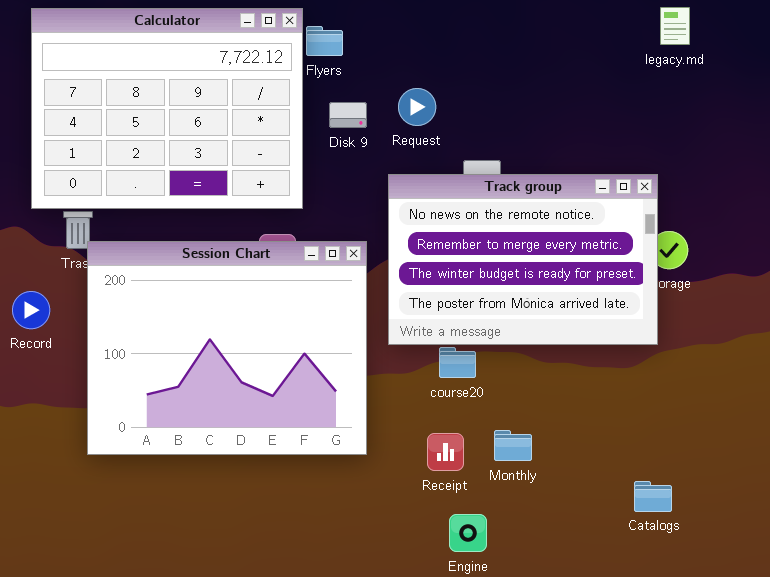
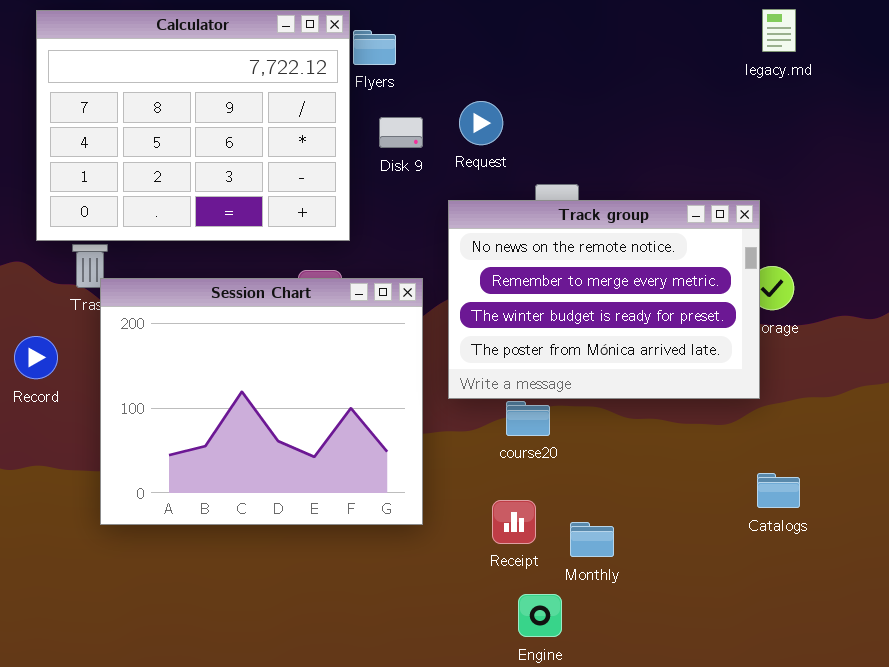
Monthly: [494,430,532,461] -> [570,522,614,557], moved
Catalogs: [634,481,672,512] -> [757,473,800,508], moved

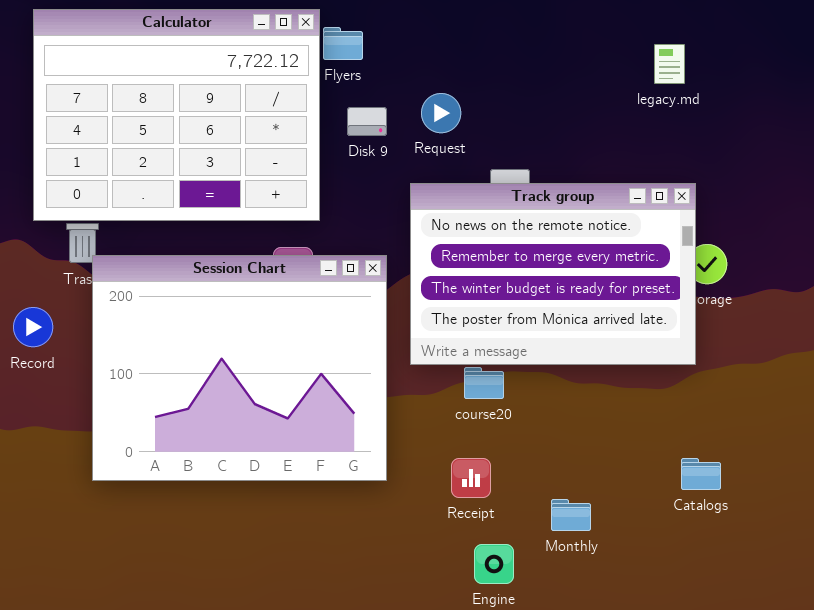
legacy.md: [762,9,796,52] -> [654,44,685,84], moved
Catalogs: [757,473,800,508] -> [681,458,721,490], moved
Monthly: [570,522,614,557] -> [551,499,591,531], moved

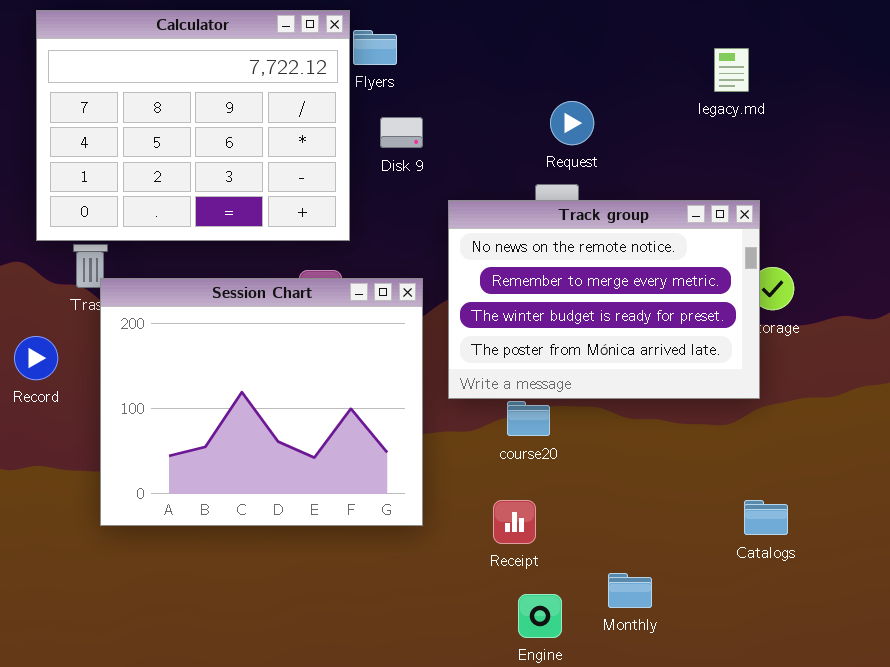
Request: [421,93,461,133] -> [550,101,594,145], moved
Monthly: [551,499,591,531] -> [608,573,652,608], moved

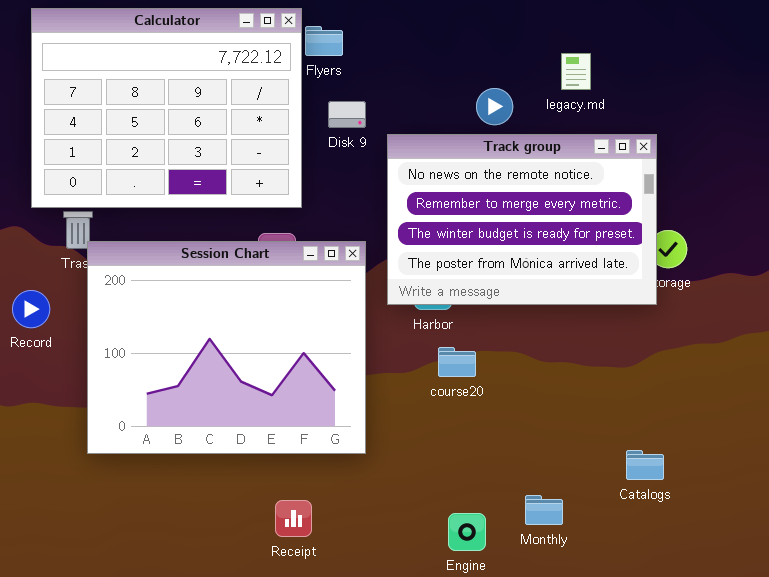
legacy.md: [714,48,749,92] -> [561,53,591,90], moved
Track group: [448,200,760,399] -> [387,134,657,305], moved
Receipt: [493,500,536,544] -> [275,500,312,537], moved
Catalogs: [744,500,788,535] -> [626,450,664,480], moved

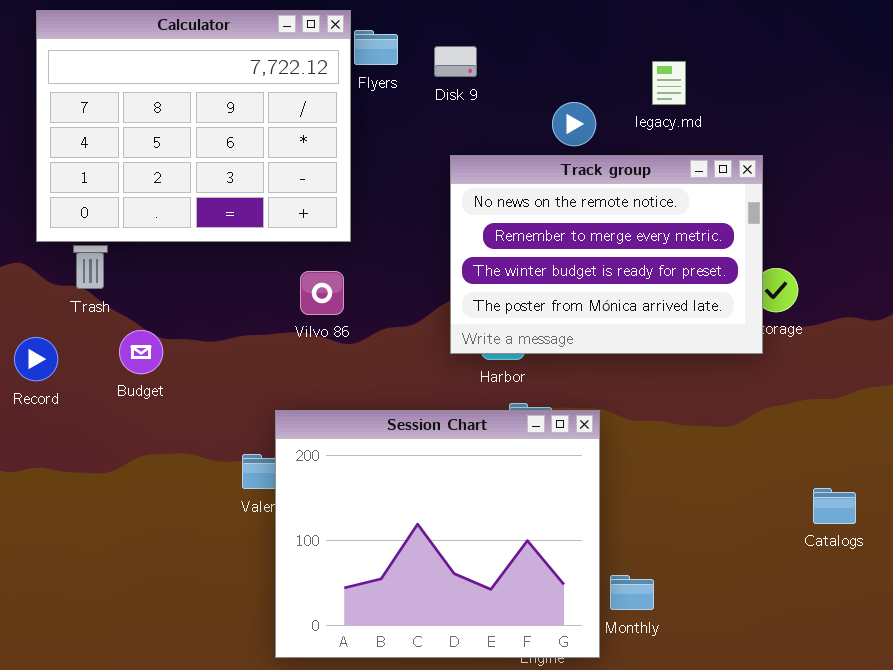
Disk 9: [328,101,366,128] -> [434,46,477,77], moved
Session Chart: [87,241,366,454] -> [275,410,600,658], moved
Catalogs: [626,450,664,480] -> [813,488,856,524], moved

